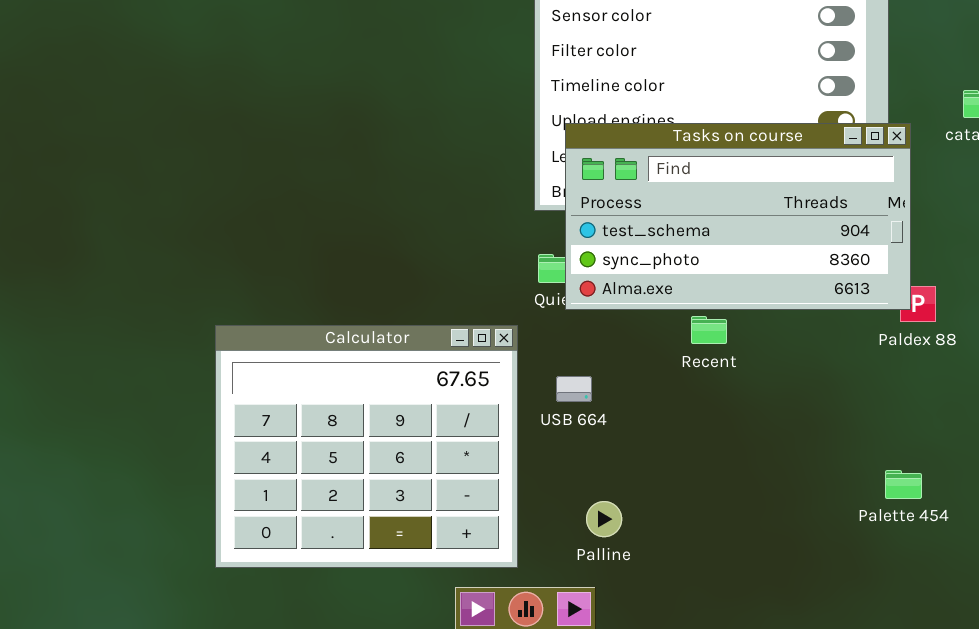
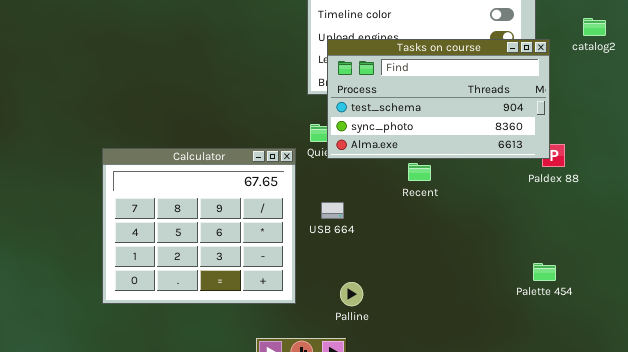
Calculator: [215,325,518,568] -> [102,148,296,304], moved

